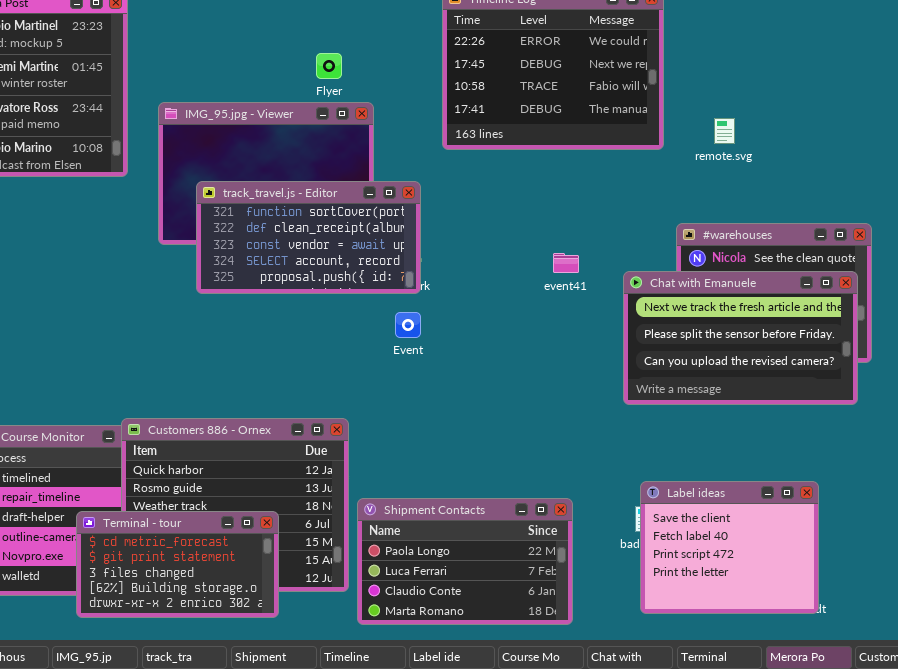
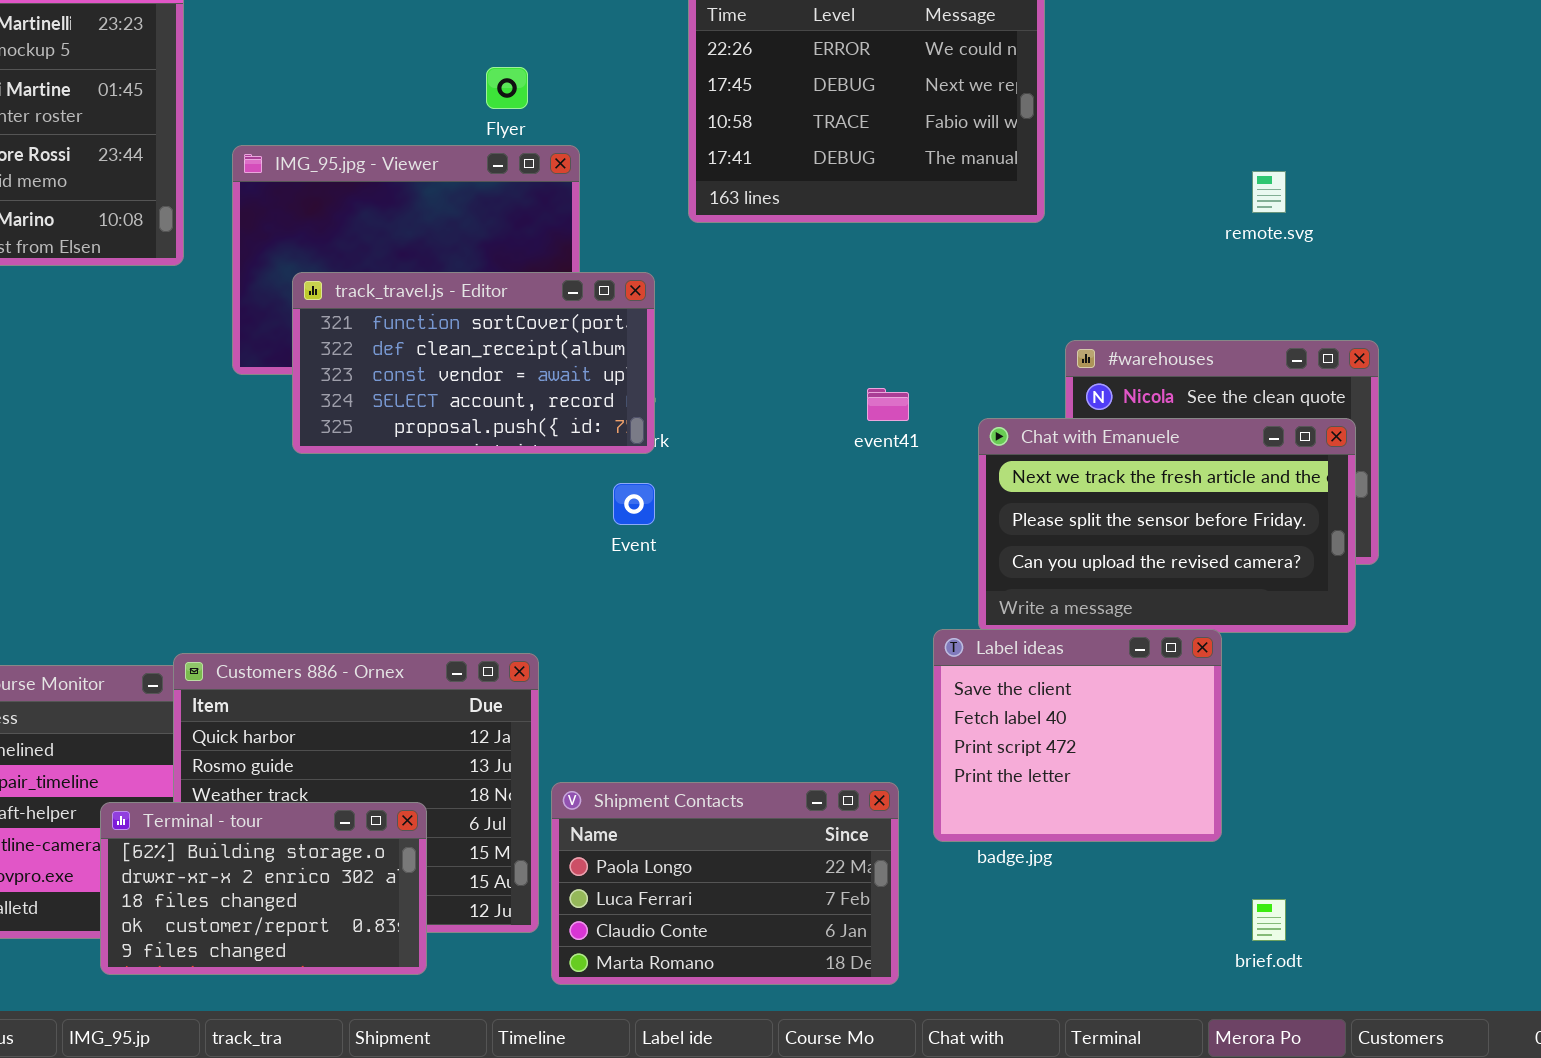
remote.svg: [714,118,735,144] -> [1252,171,1286,213], moved
Label ideas: [640,481,819,614] -> [933,629,1222,842], moved
Terminal - tour: [76,511,279,618] -> [100,802,427,975], scrolled down 3 rows

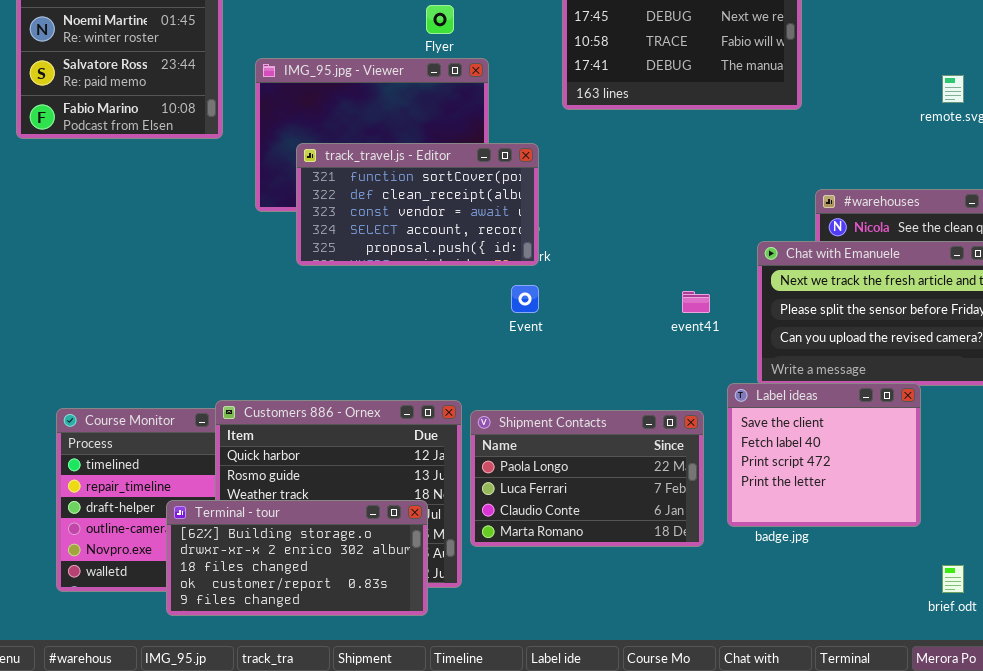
event41: [867,388,909,421] -> [682,291,710,313], moved
Shipment Contacts: [551,782,899,985] -> [470,410,704,547], moved
Terminal - tour: [100,802,427,975] -> [166,500,428,616], resized

